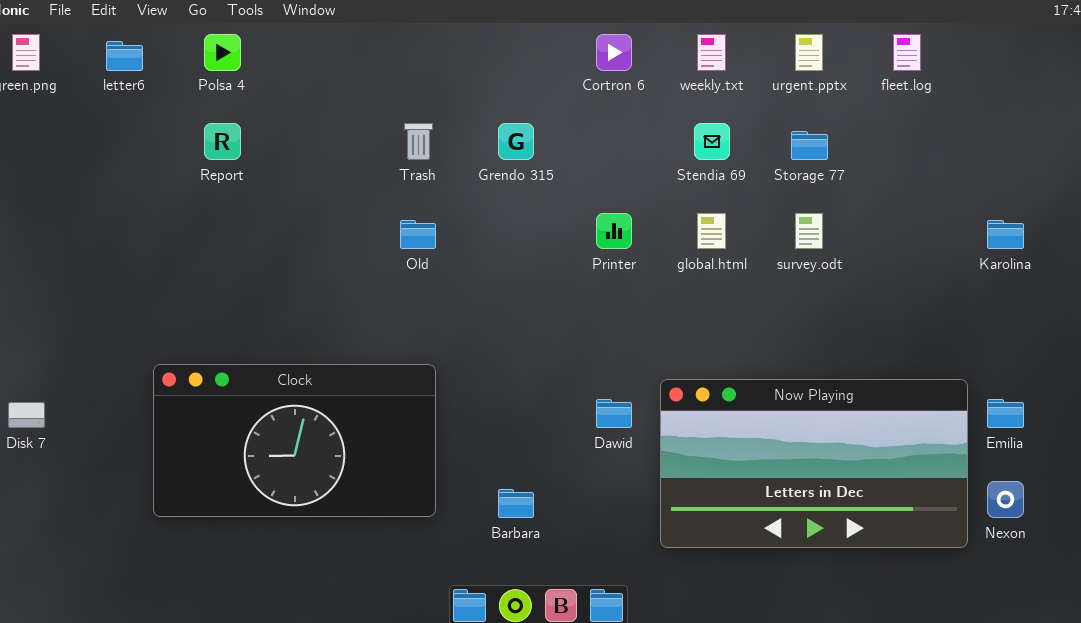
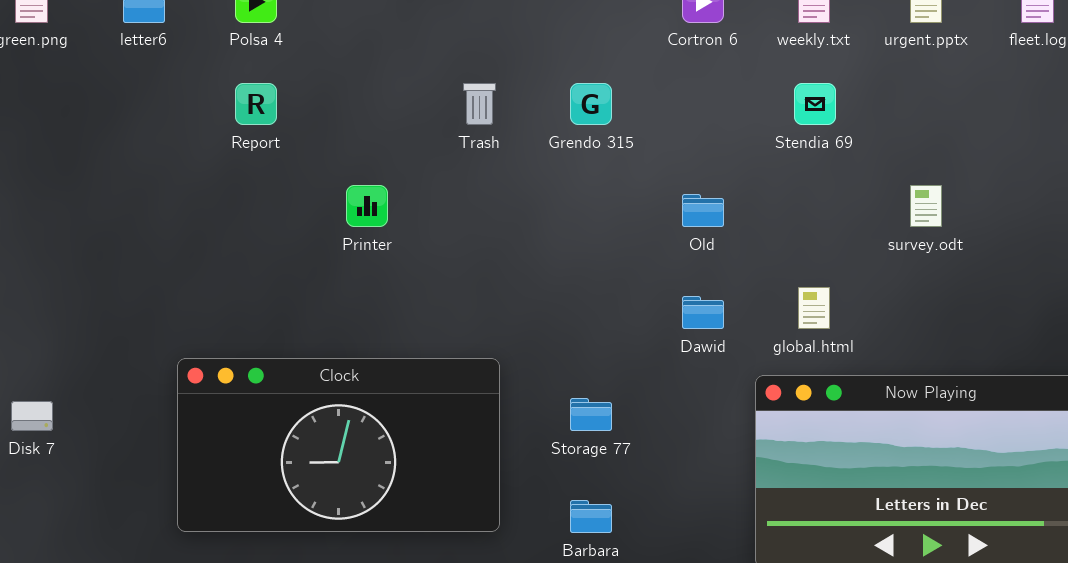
Storage 77: [791,131,828,160] -> [570,398,612,431], moved
Printer: [596,213,632,249] -> [346,185,388,227], moved
global.html: [697,213,726,249] -> [798,287,830,329], moved
Old: [400,220,436,249] -> [682,194,724,227], moved
Dawid: [596,399,632,428] -> [682,296,724,329], moved

